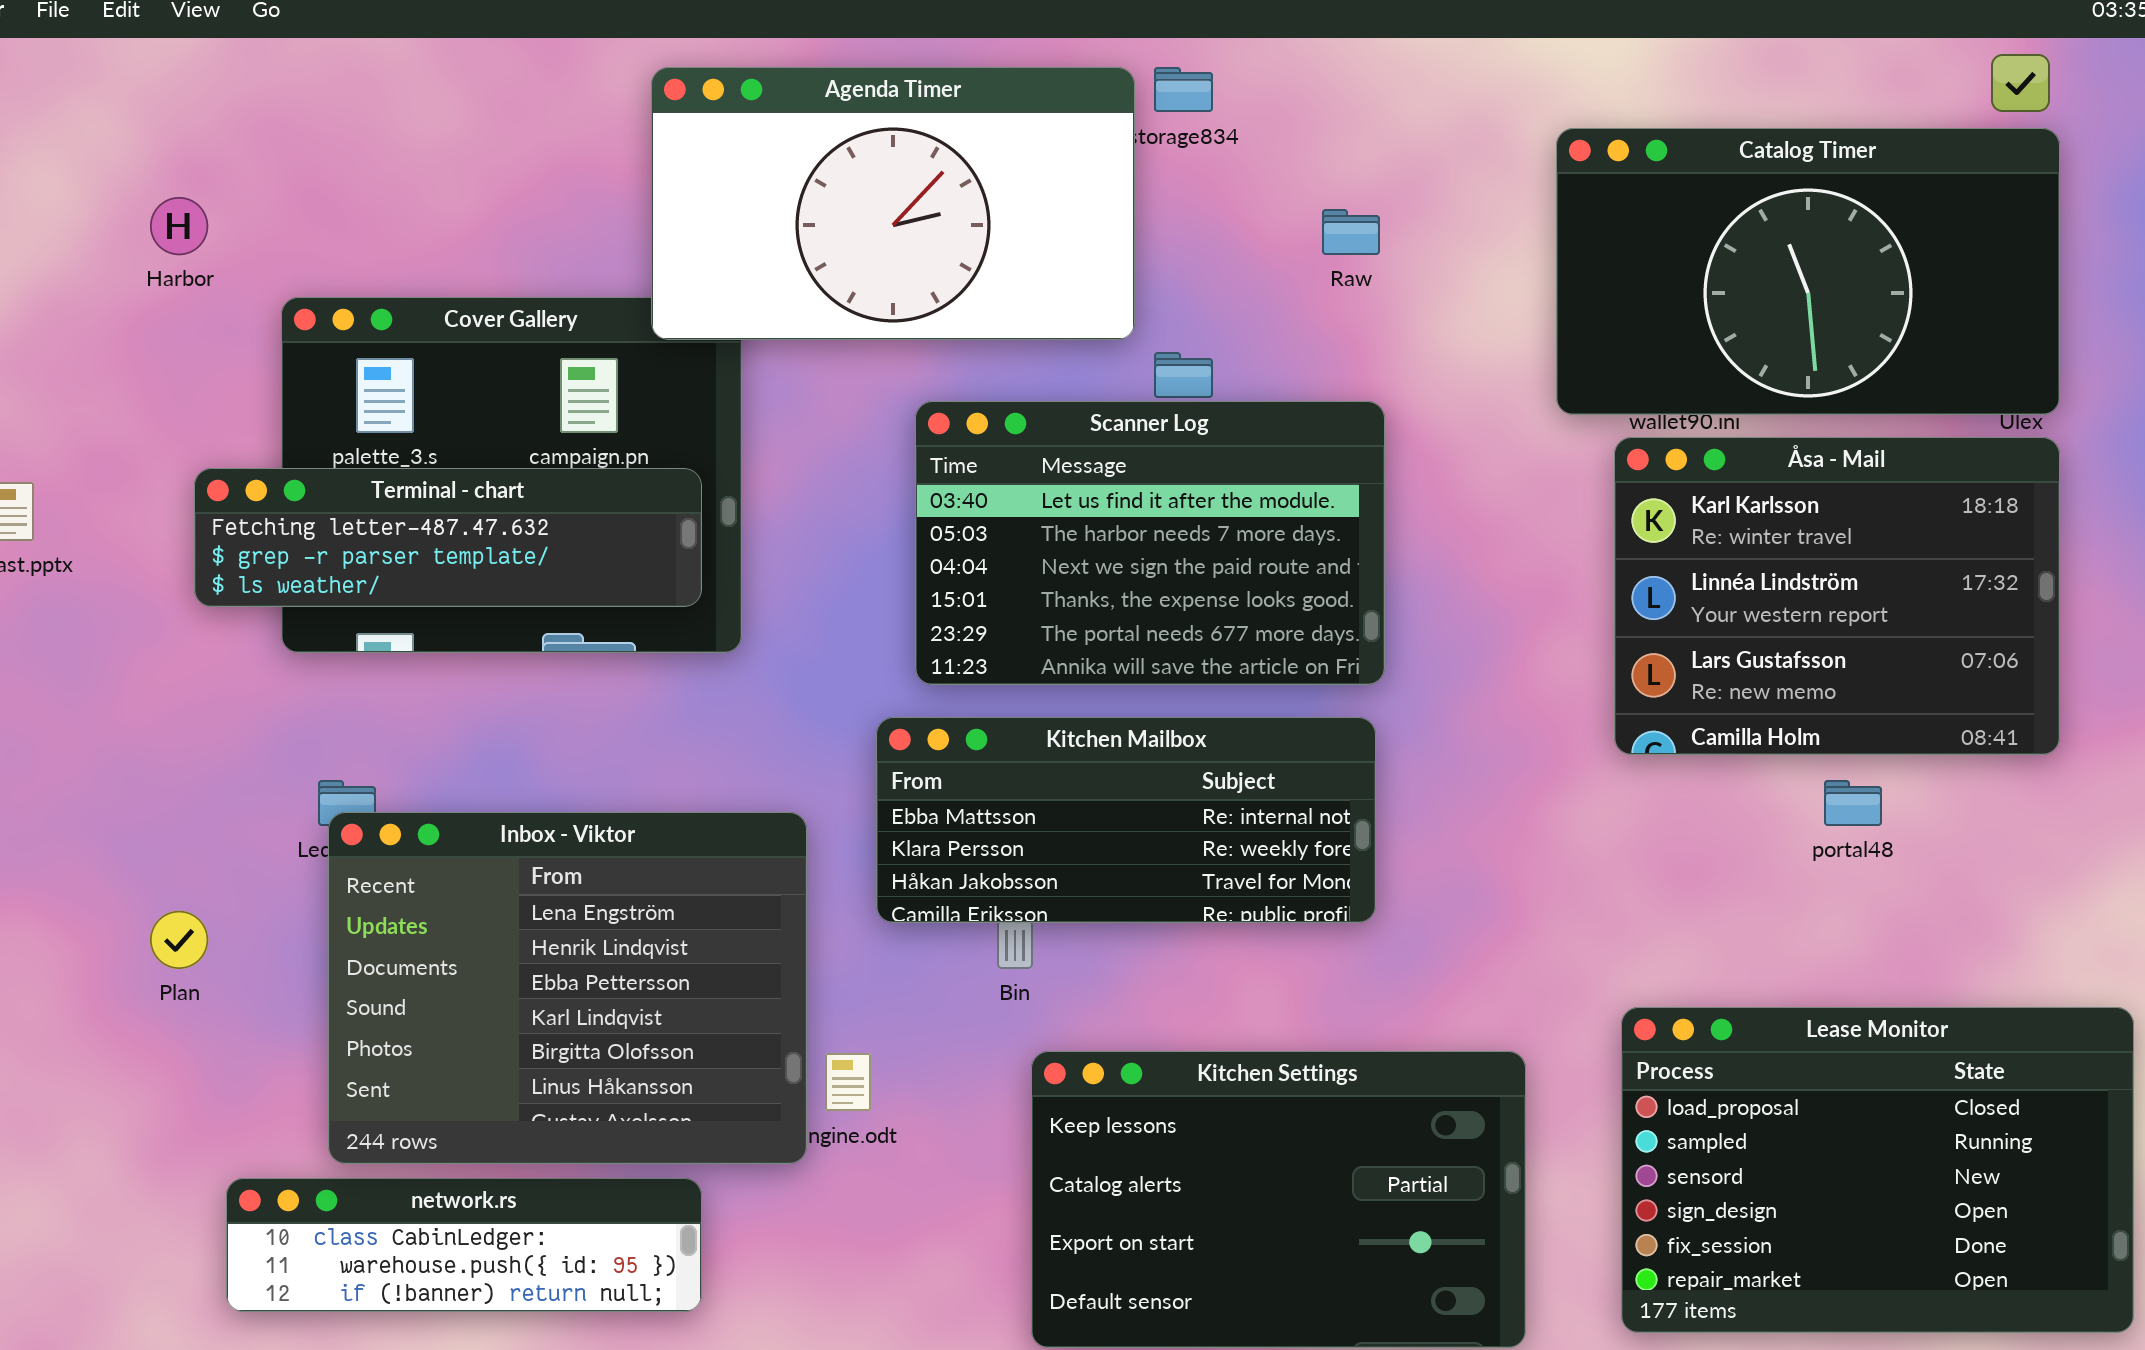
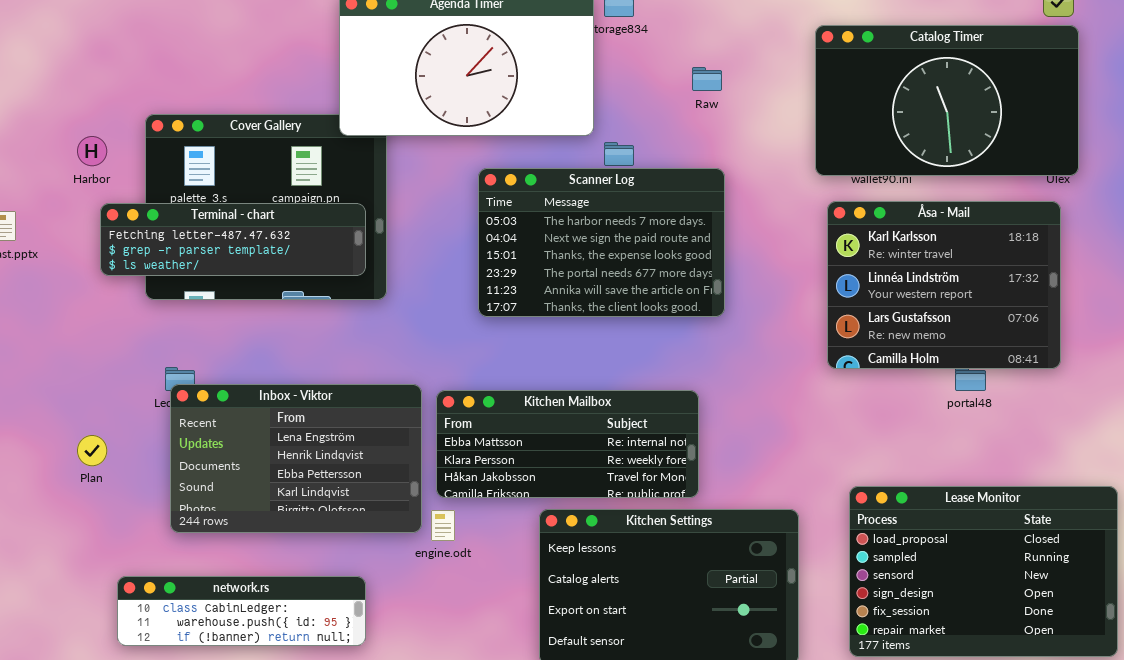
Harbor: [150,197,208,255] -> [77,136,107,166], moved
Scanner Log: [915,401,1385,685] -> [478,168,725,317], scrolled down 1 row
Åsa - Mail: [1614,437,2060,755] -> [827,201,1061,369], moved
Kitchen Mailbox: [876,717,1376,923] -> [436,390,699,498], moved
Inbox - Viktor: [328,812,807,1164] -> [170,384,422,533], resized

